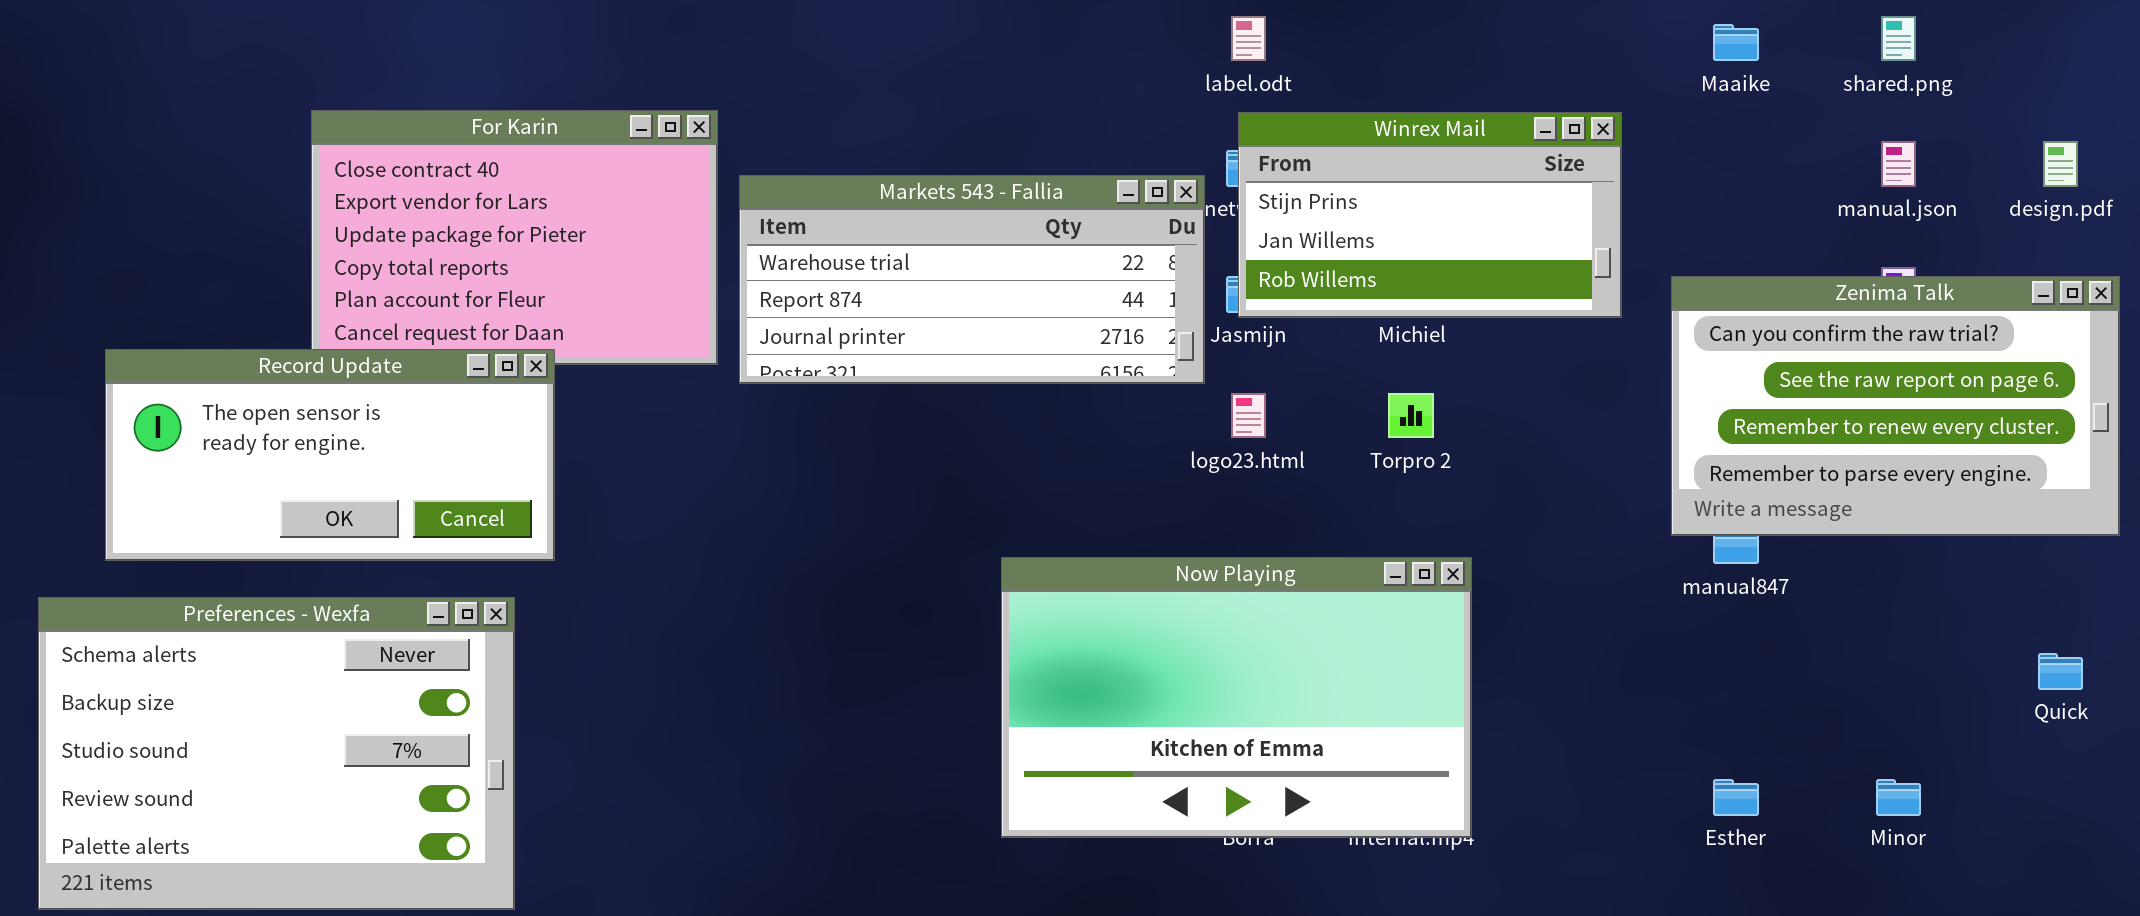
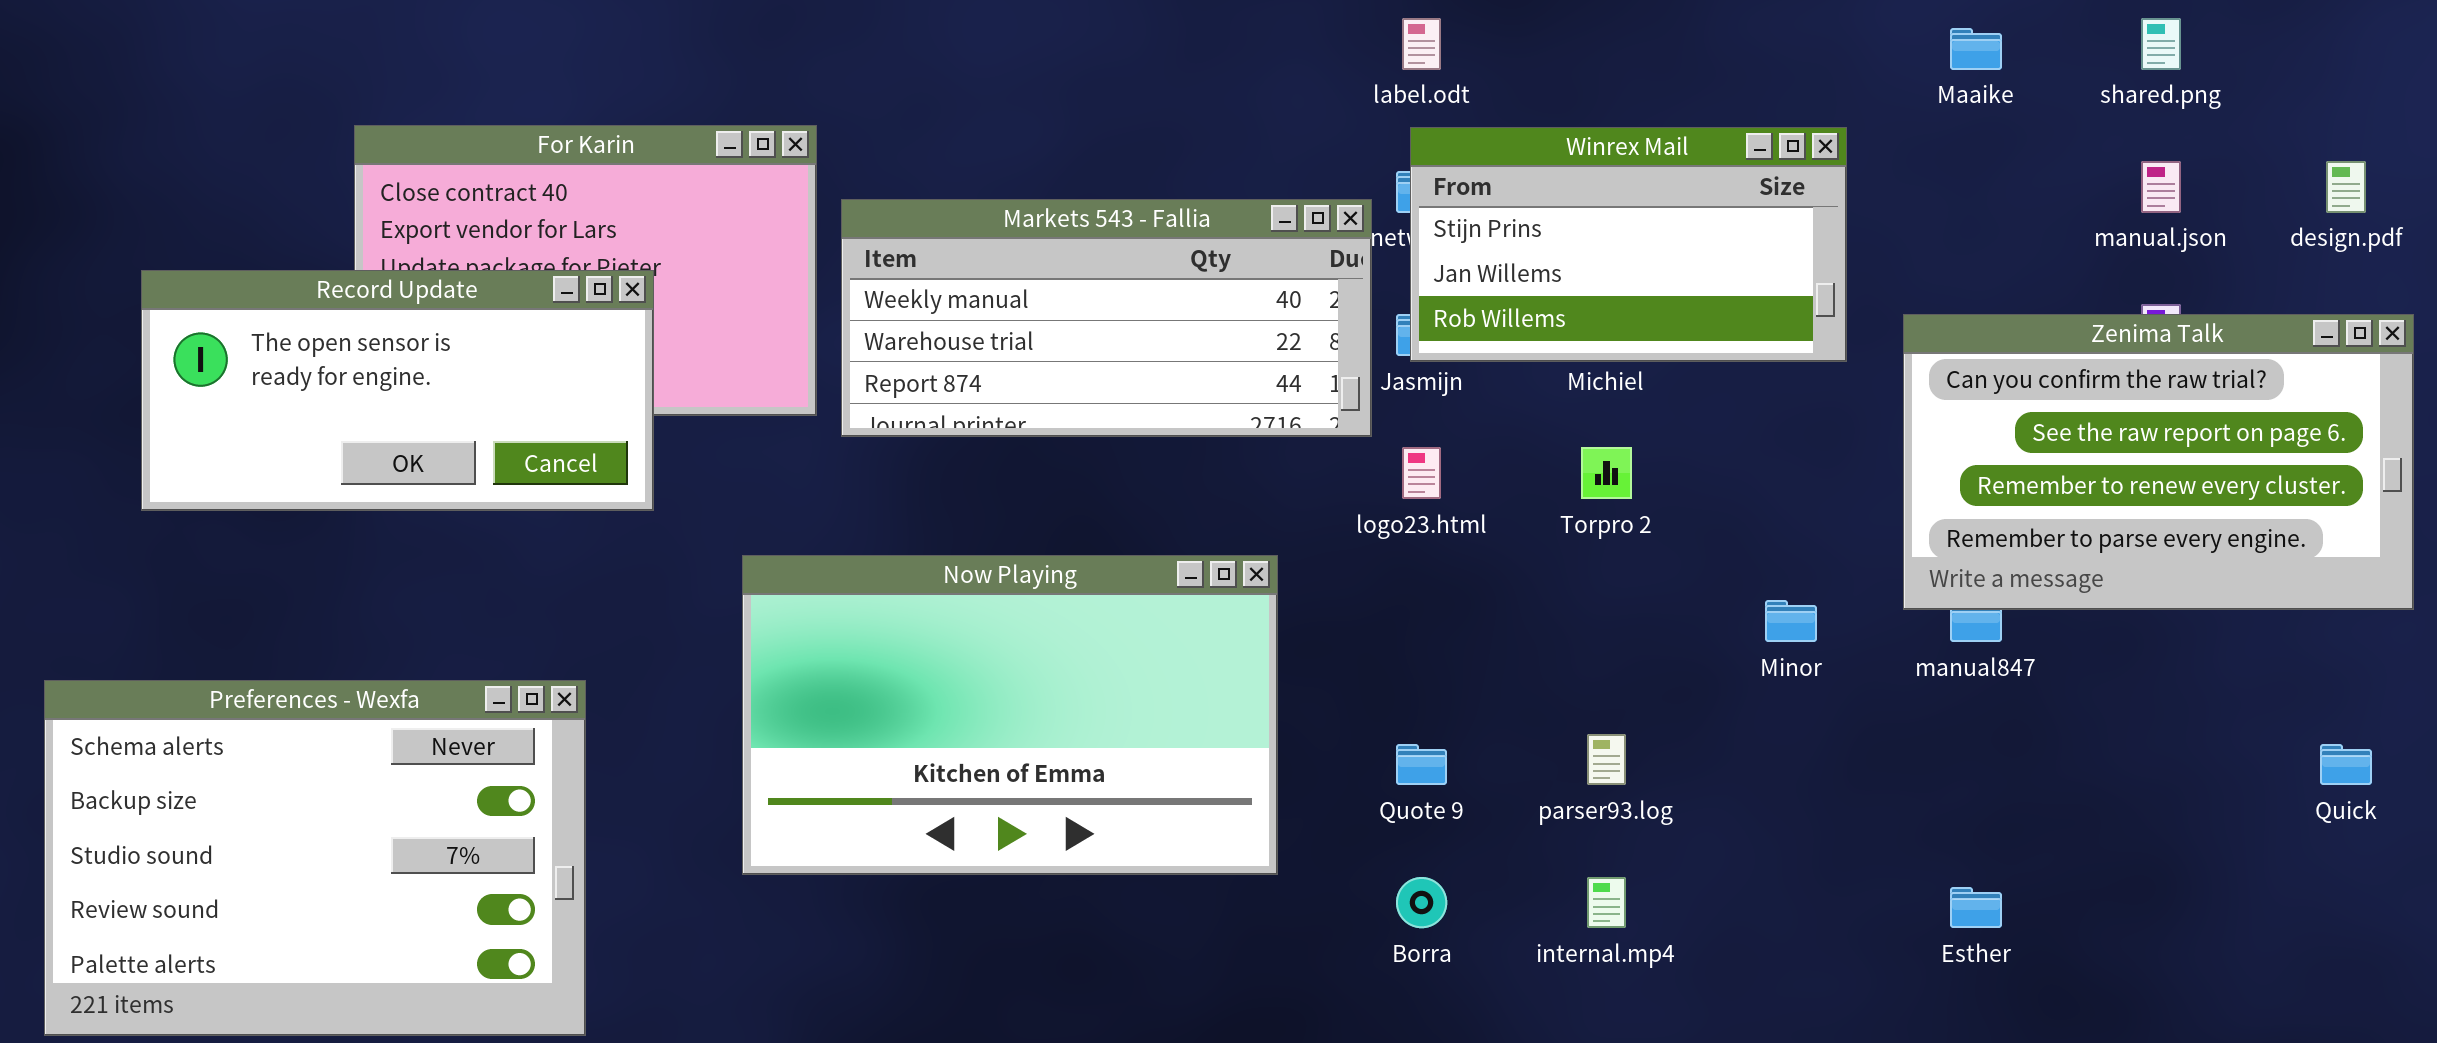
Markets 543 - Fallia: [739,175,1205,384] -> [841,199,1372,437], scrolled up 1 row
Record Update: [105,349,555,561] -> [141,270,654,511], moved
Now Playing: [1001,557,1472,838] -> [742,555,1278,875], moved
Minor: [1876,779,1921,816] -> [1765,600,1817,642], moved

